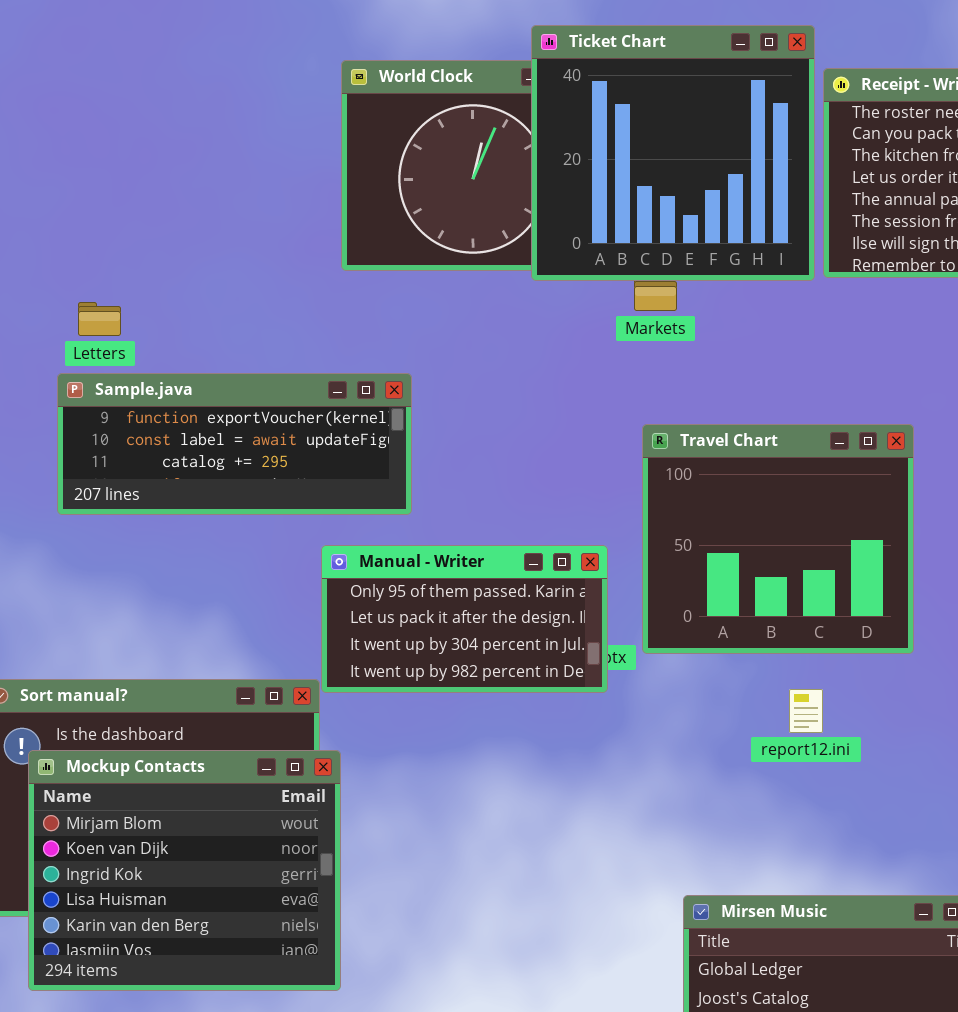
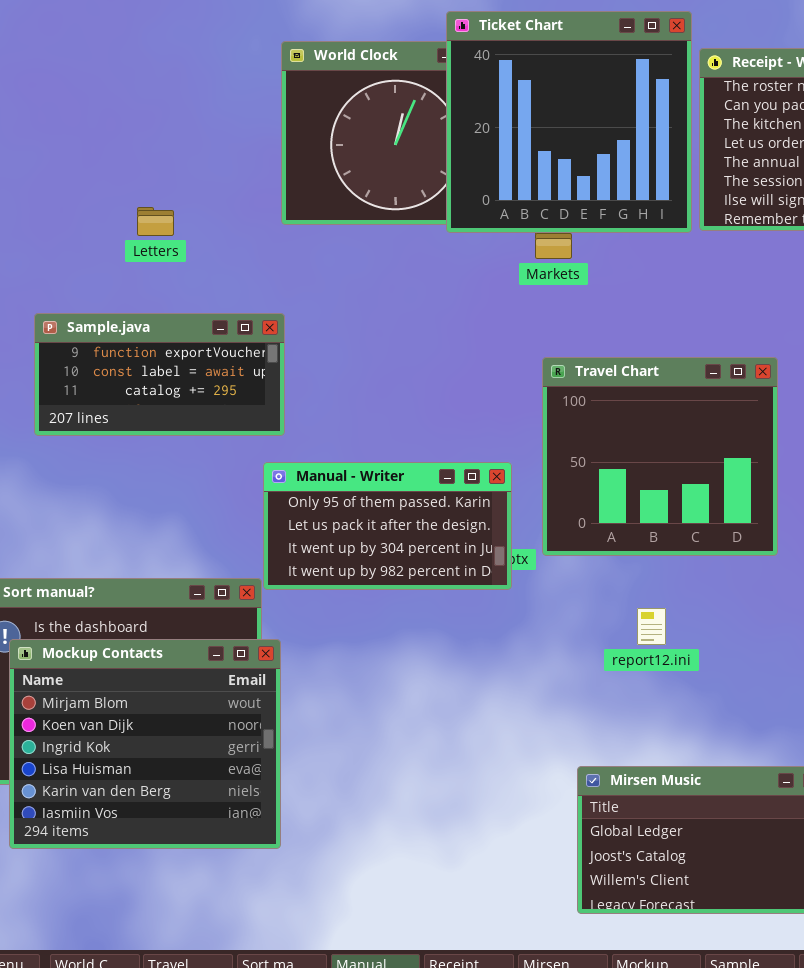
Letters: [78,302,121,336] -> [137,207,174,236], moved
Sample.java: [57,373,412,515] -> [34,313,285,436], resized
report12.ini: [789,689,823,733] -> [637,608,666,645], moved

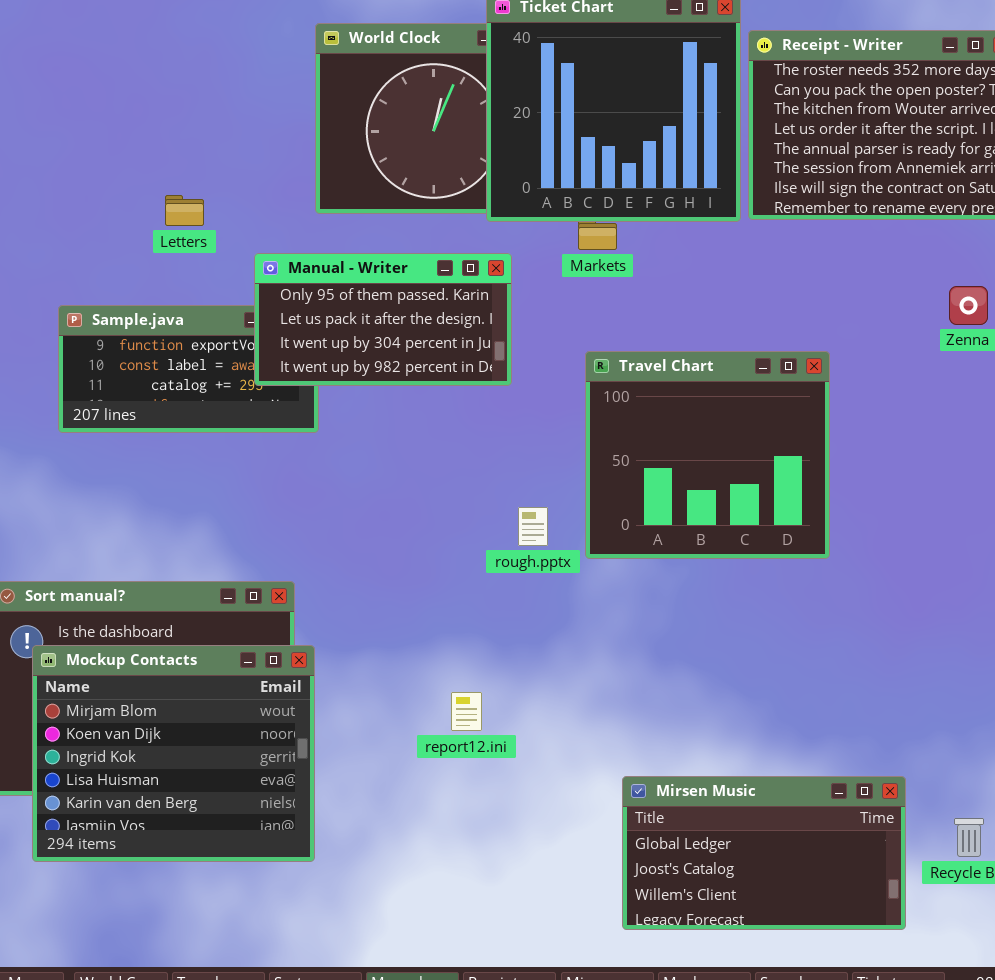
Manual - Writer: [263,462,512,590] -> [254,253,512,386], moved
report12.ini: [637,608,666,645] -> [451,692,482,731], moved

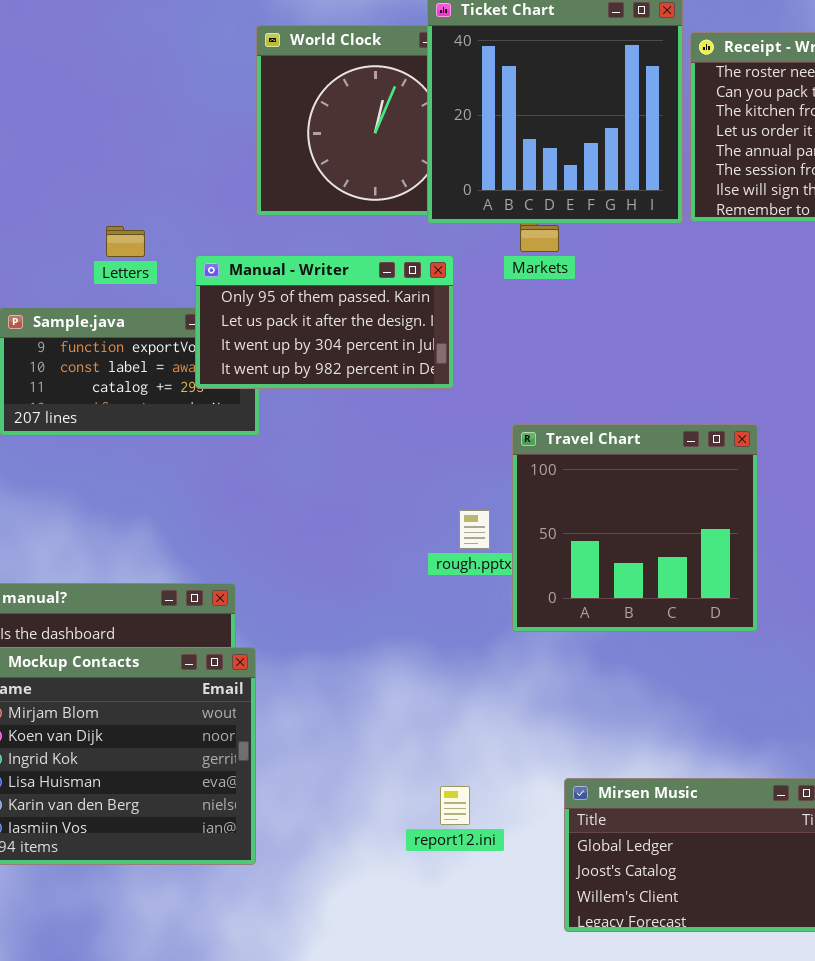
Letters: [165,195,204,226] -> [106,226,145,257], moved
Travel Chart: [585,351,830,559] -> [512,424,758,632], moved
report12.ini: [451,692,482,731] -> [440,786,470,825], moved

